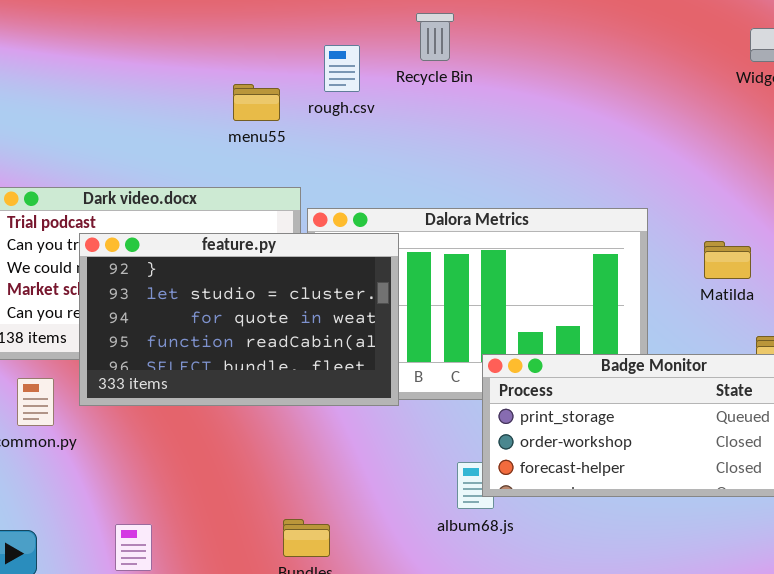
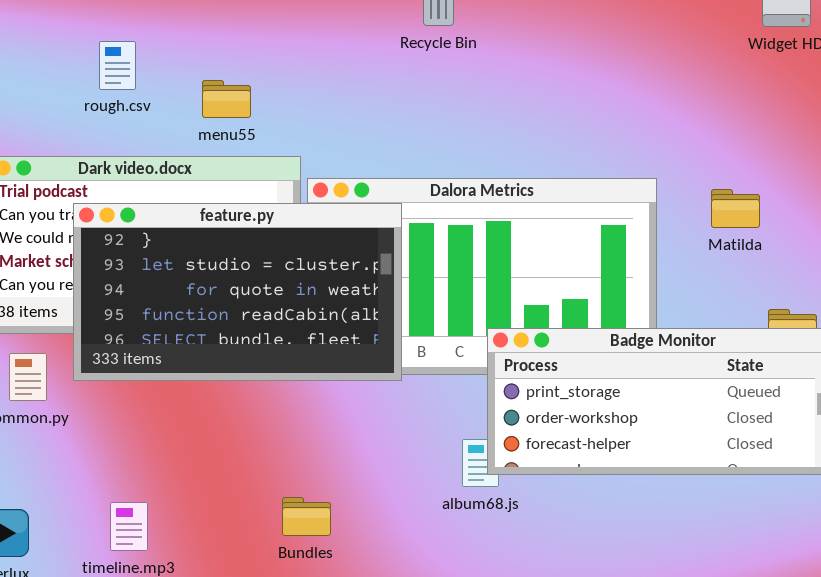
rough.csv: [324,45,360,92] -> [99,41,136,90], moved
menu55: [233,84,280,121] -> [202,80,251,118], moved
Matilda: [704,241,751,279] -> [711,189,760,228], moved

